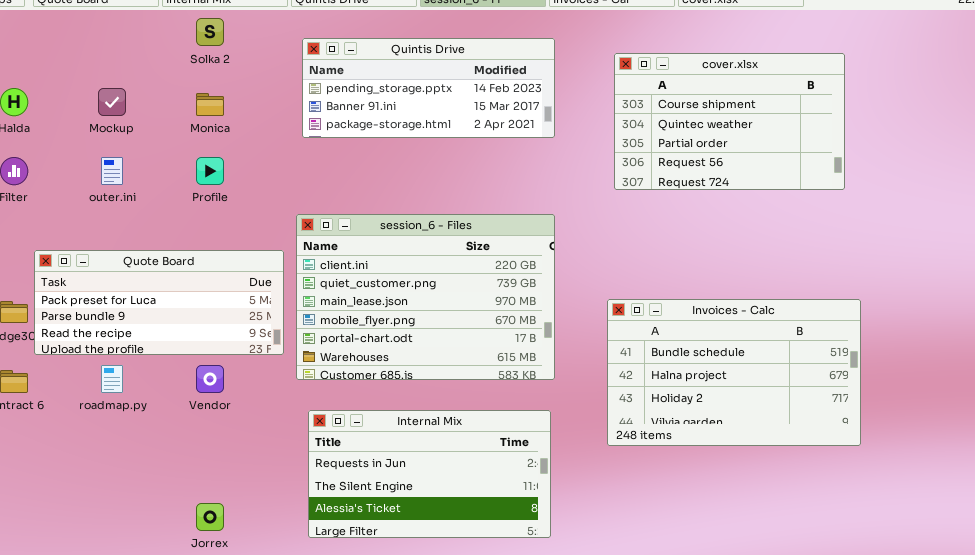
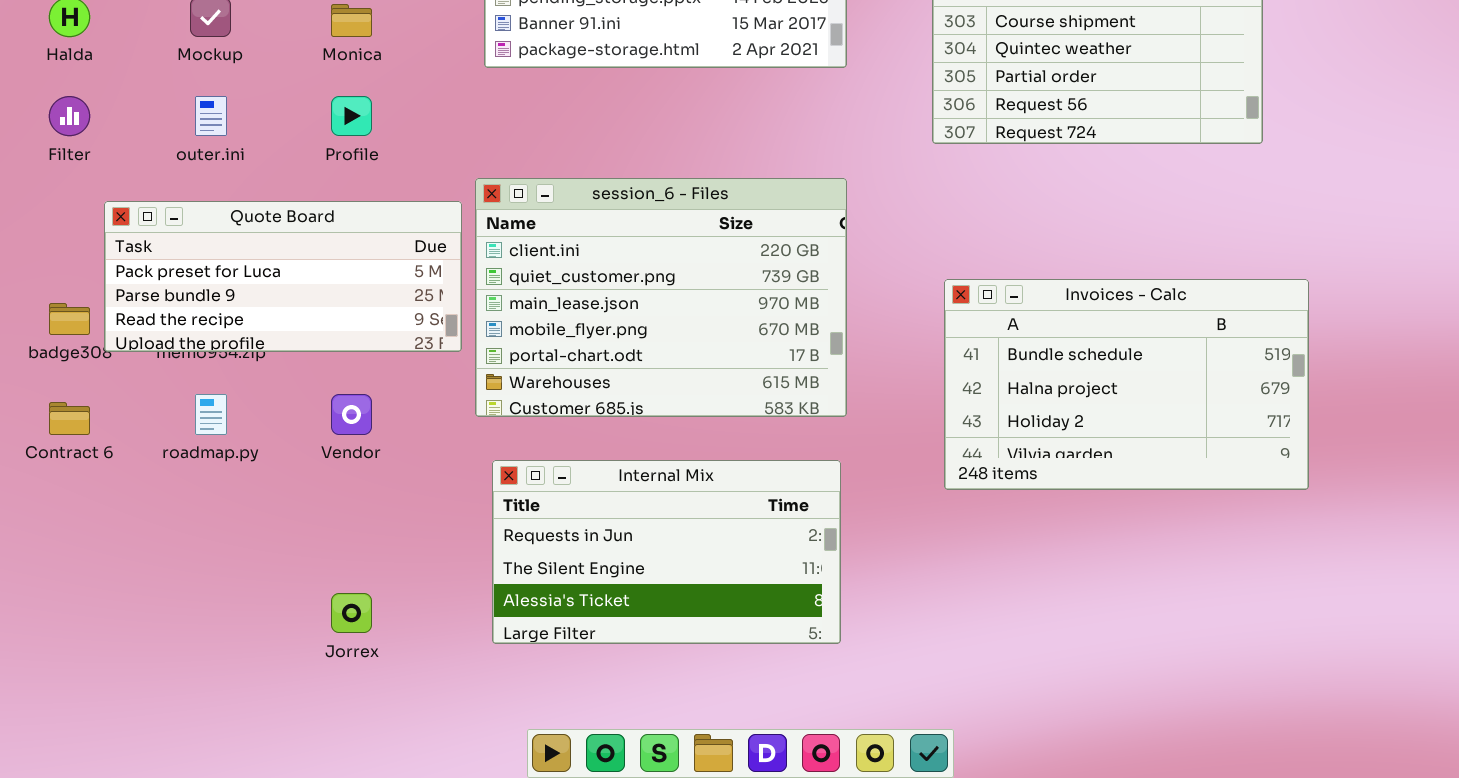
Quote Board: [34,250,284,355] -> [104,201,462,352], moved
Invoices - Calc: [607,299,861,446] -> [944,279,1309,490], moved

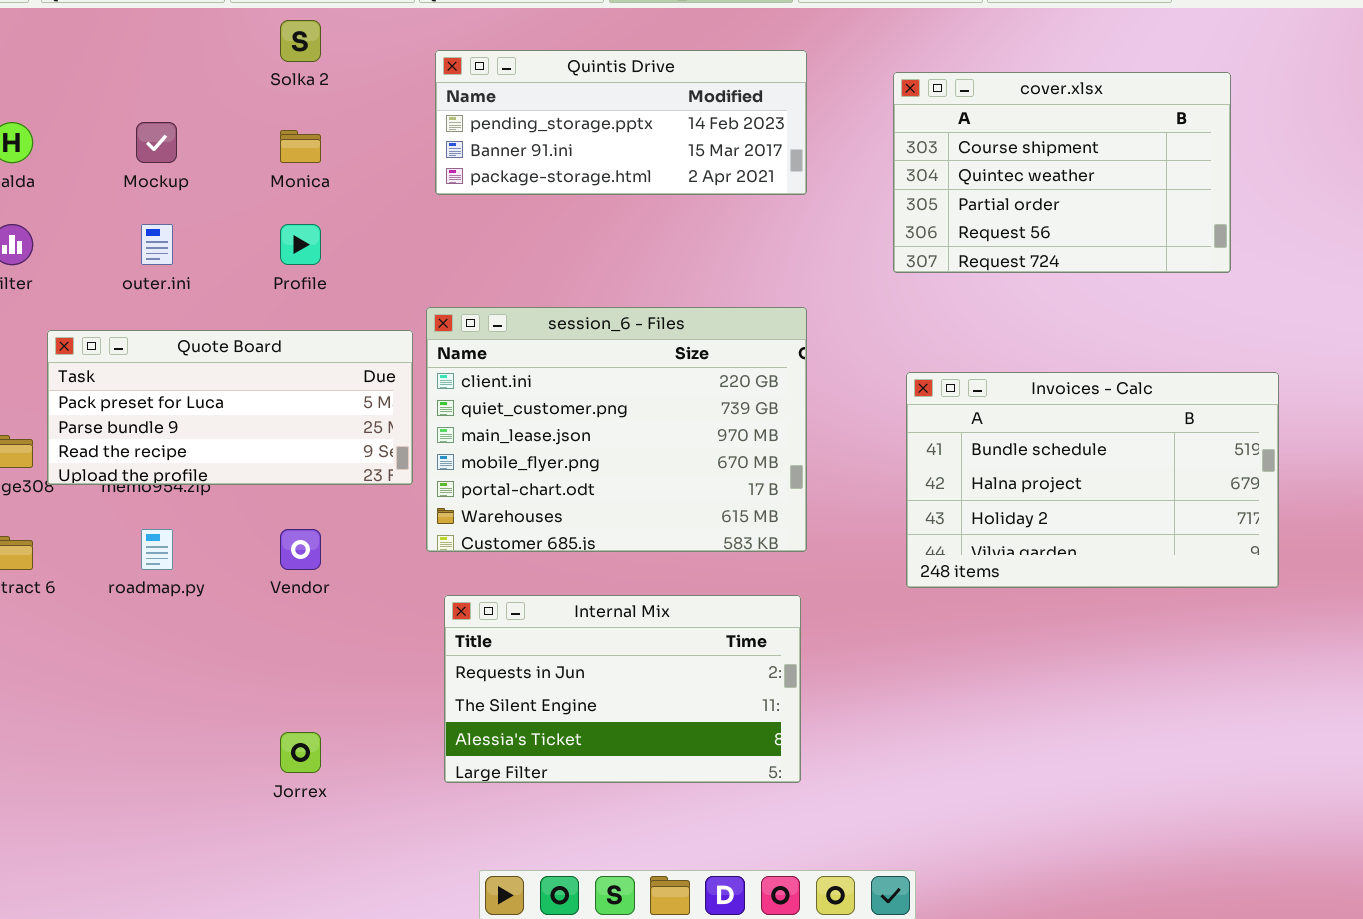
Invoices - Calc: [944,279,1309,490] -> [906,372,1279,588], moved

